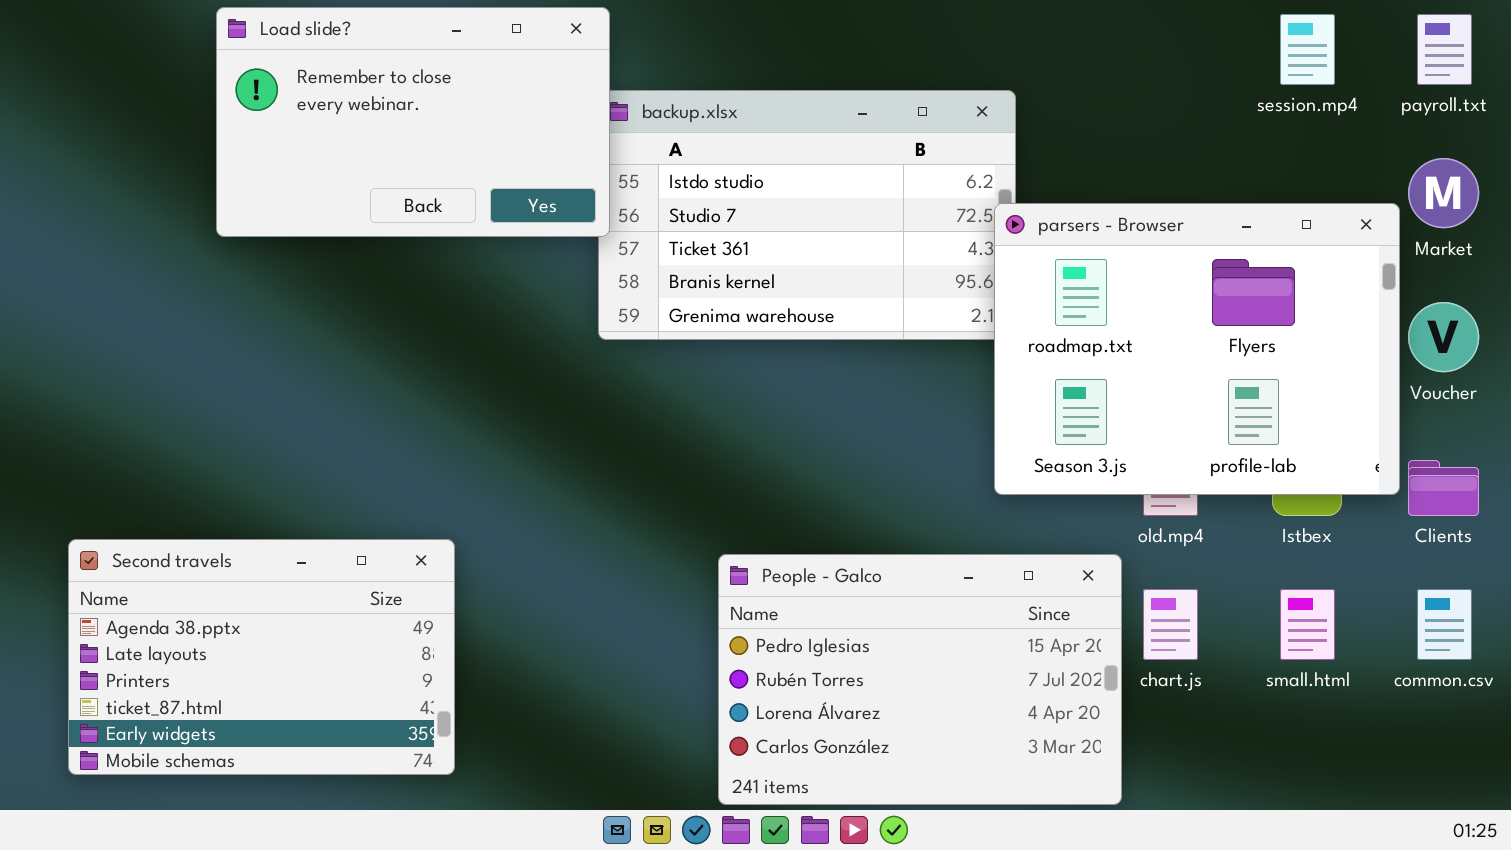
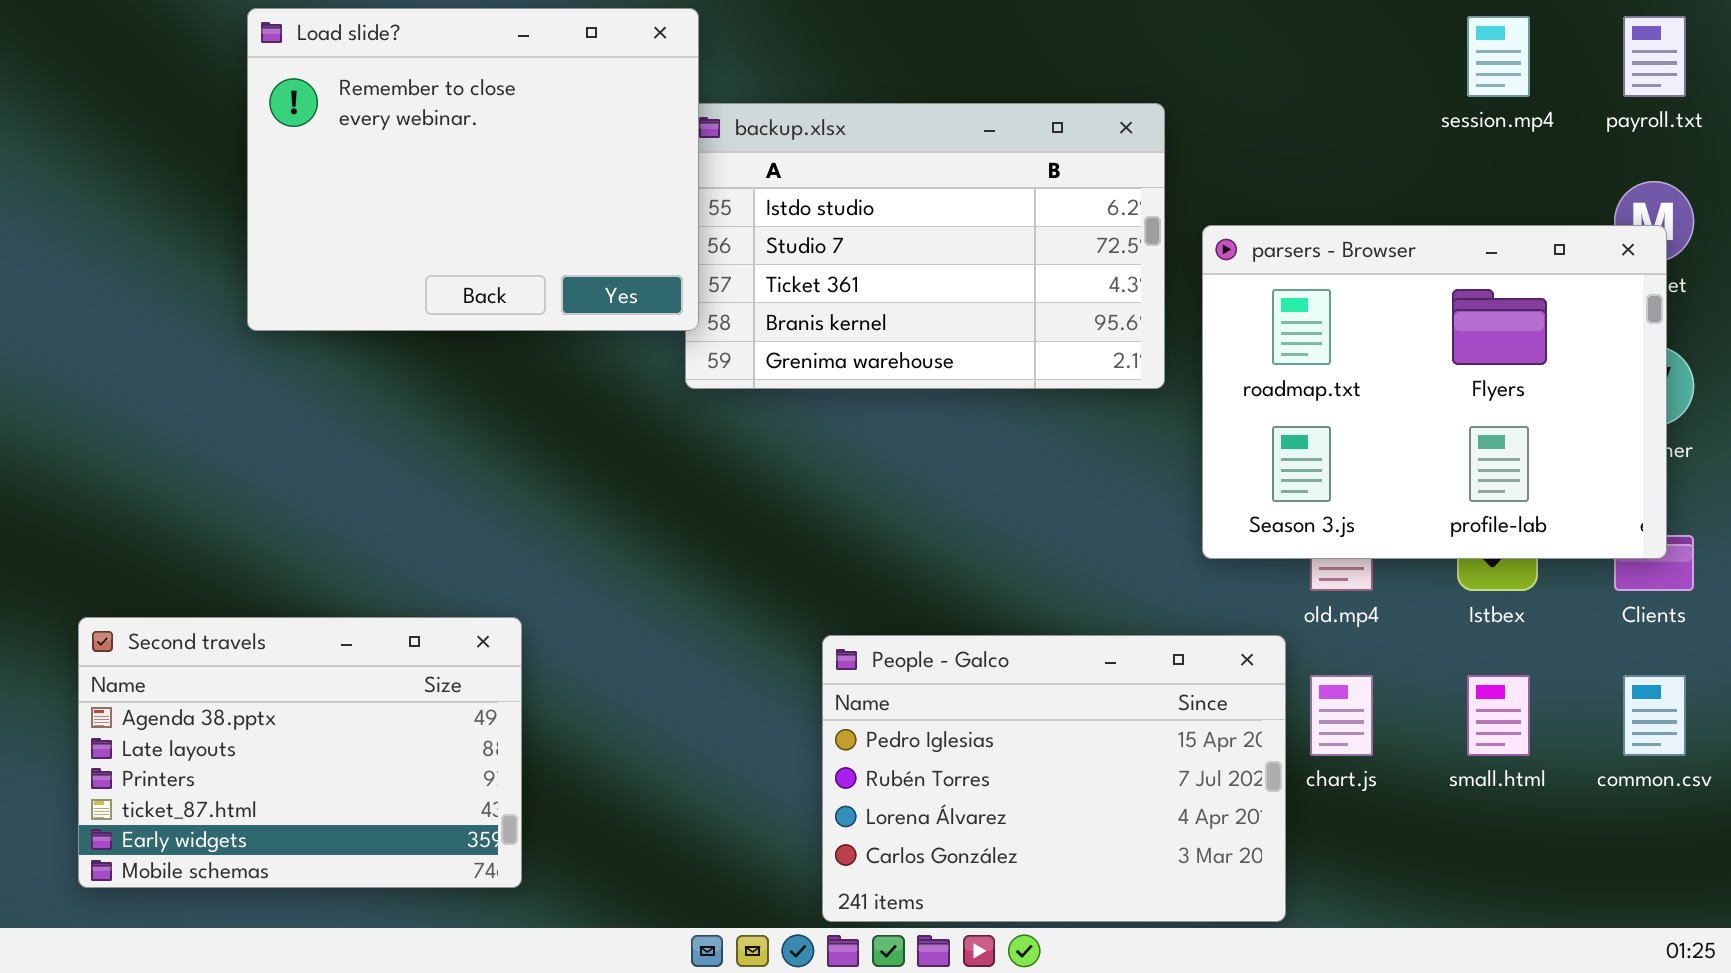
Load slide?: [216,7,610,237] -> [247,8,699,331], resized
parsers - Browser: [994,203,1400,495] -> [1202,225,1667,559], moved

